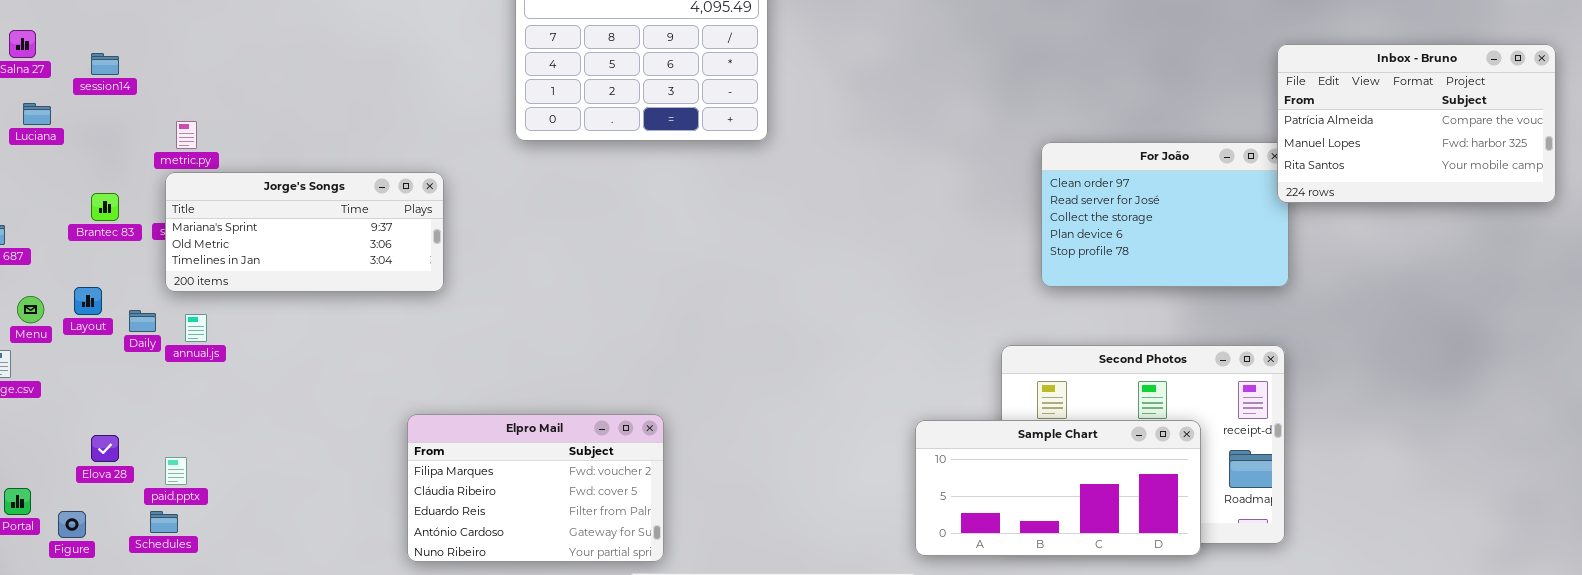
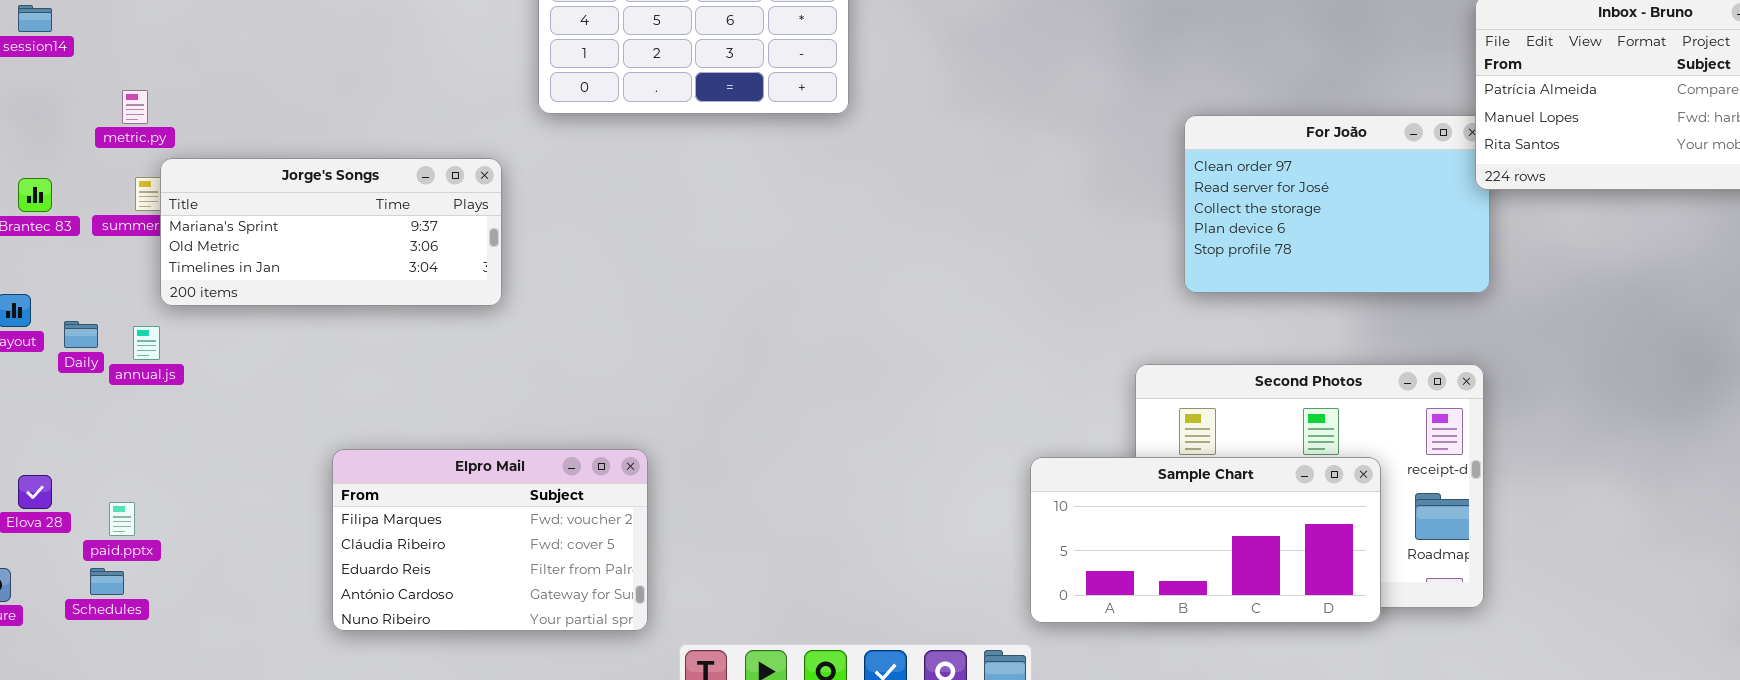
Jorge's Songs: [165,172,444,292] -> [160,158,502,306], moved
Elpro Mail: [407,414,664,562] -> [332,449,648,631], moved

